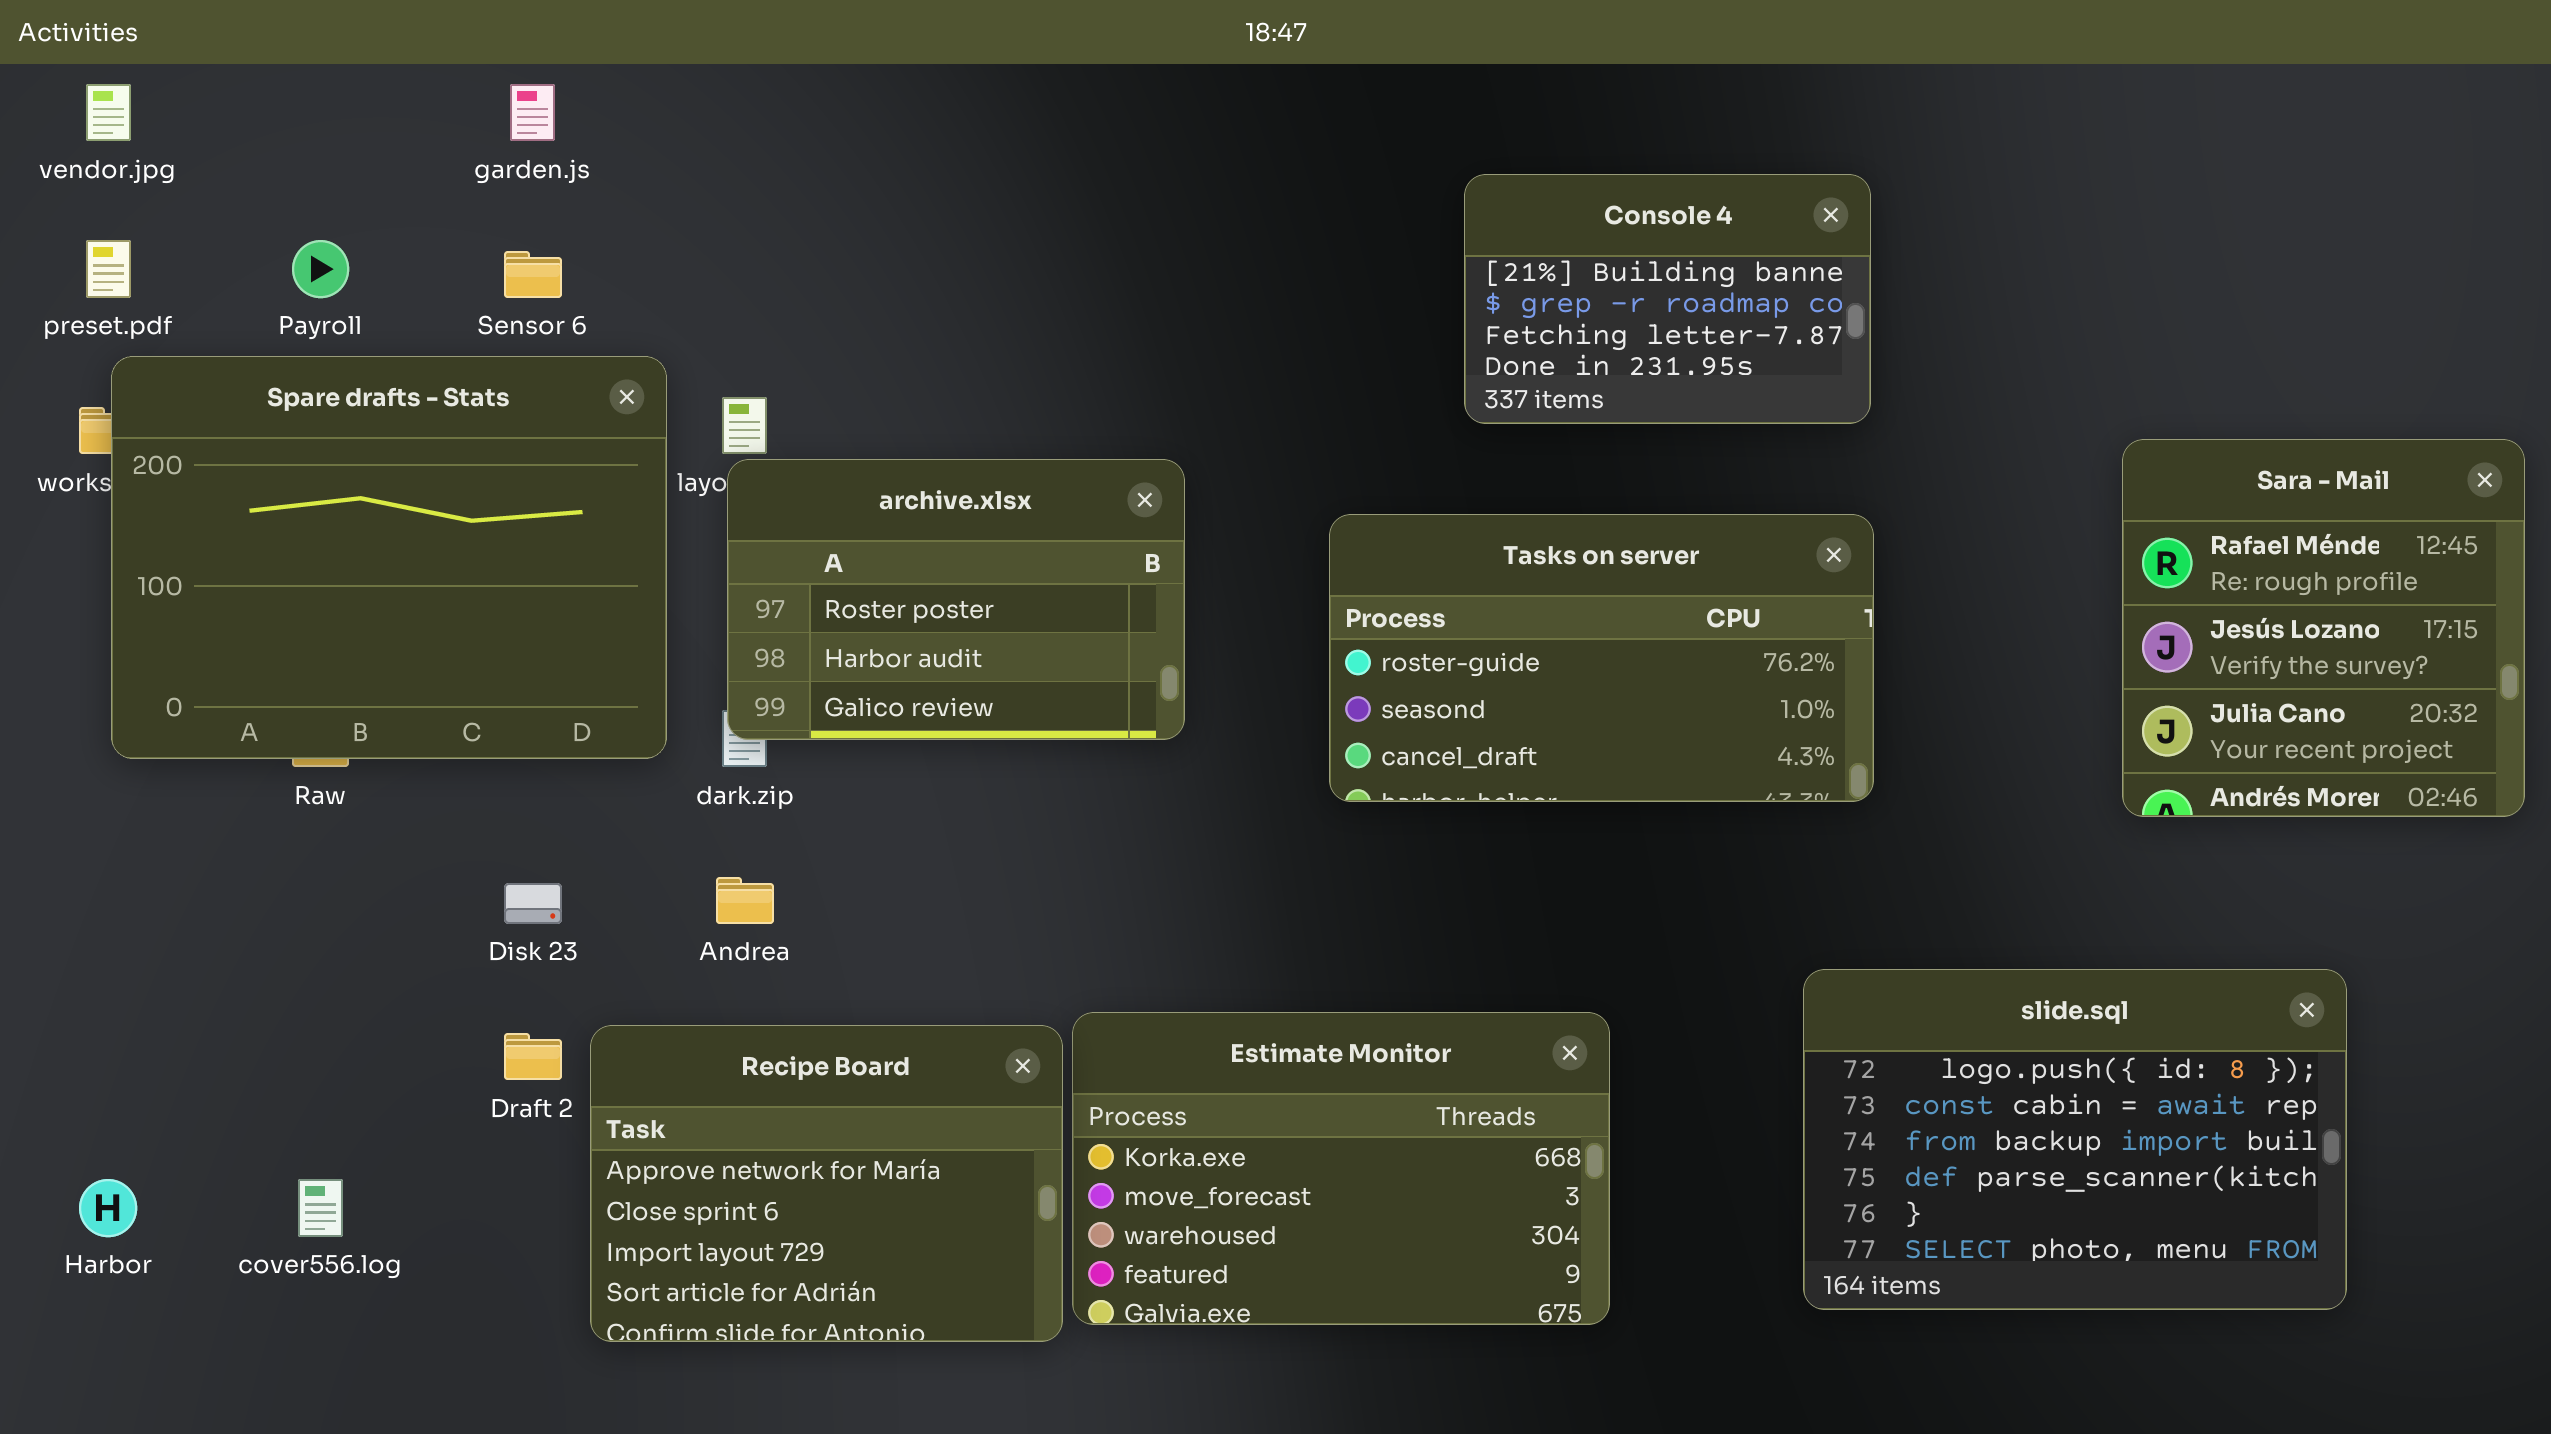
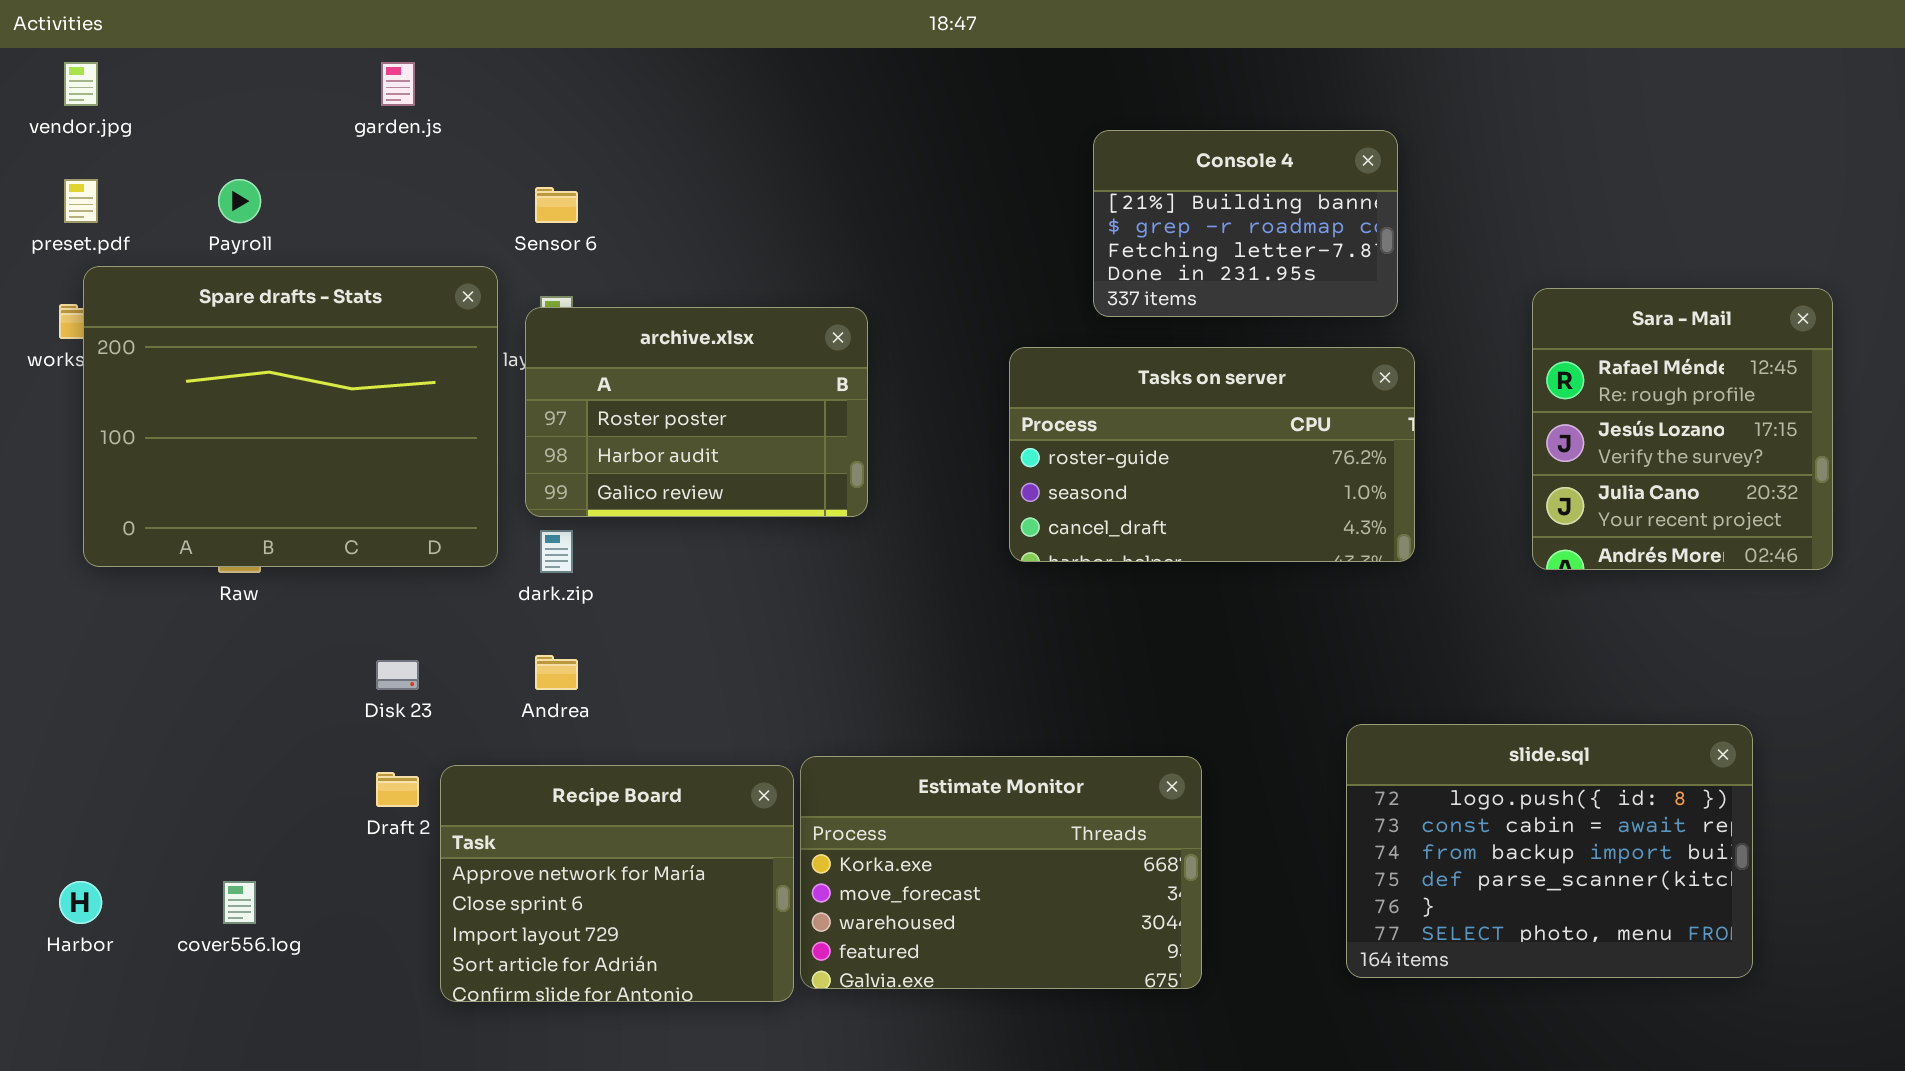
Sensor 6: [504,251,562,298] -> [535,187,578,223], moved
Sara - Mail: [2122,439,2525,817] -> [1532,288,1833,570], moved
archive.xlsx: [727,459,1185,740] -> [525,307,868,517], moved
Tasks on server: [1329,514,1874,802] -> [1009,347,1415,562], moved

